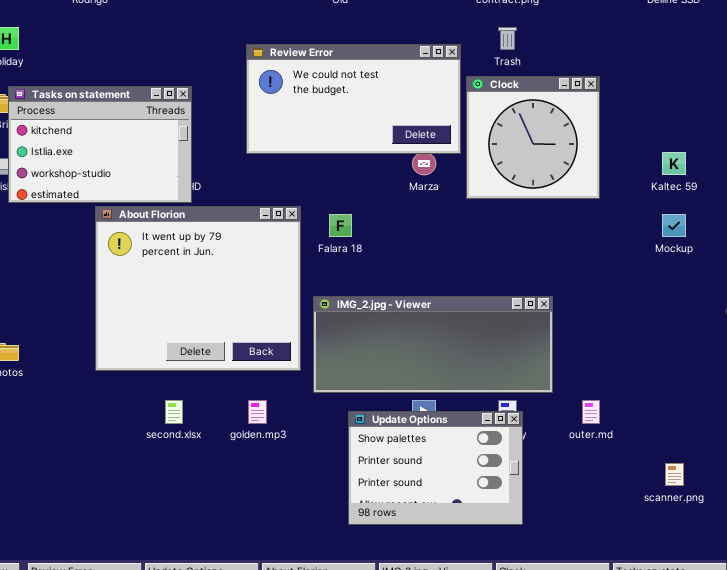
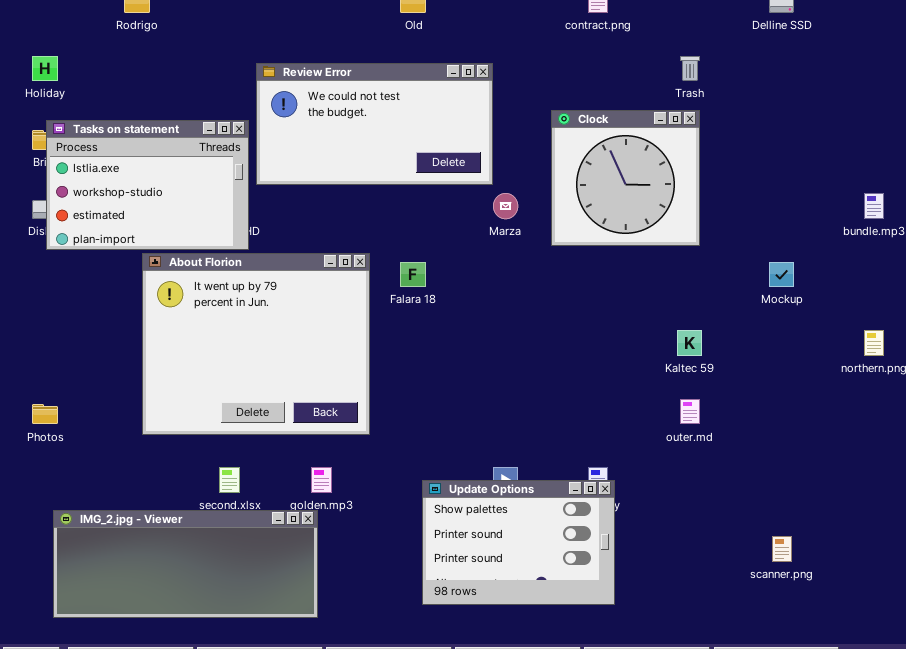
Trash: [498,27,517,50] -> [680,56,700,81], moved
Review Error: [246,44,461,154] -> [256,63,493,185], moved
Tasks on statement: [8,86,192,203] -> [46,120,249,250], scrolled down 1 row
Kaltec 59: [662,152,686,175] -> [677,330,702,356], moved
IMG_2.jpg - Viewer: [313,296,553,393] -> [53,510,318,618], moved
outer.md: [582,400,600,424] -> [680,399,700,424], moved

